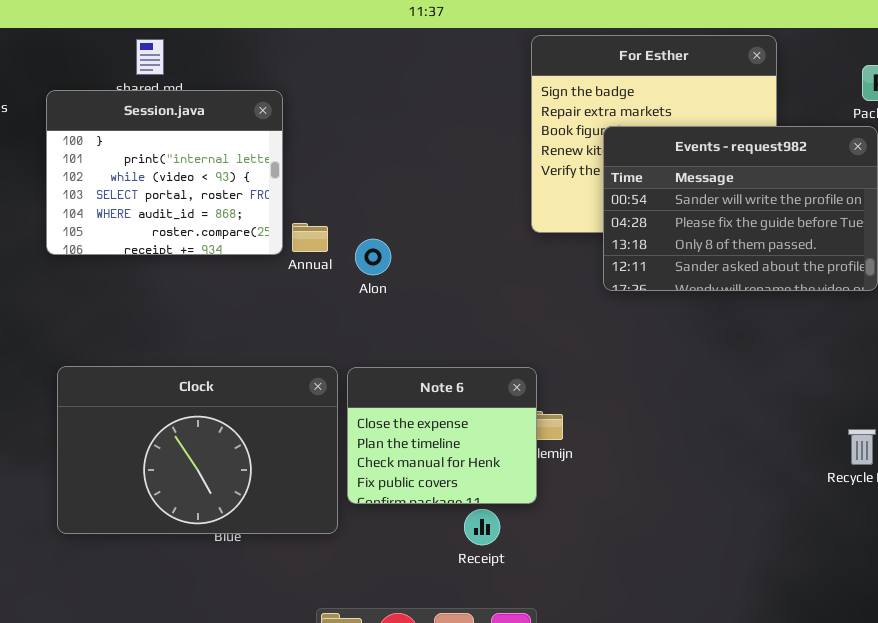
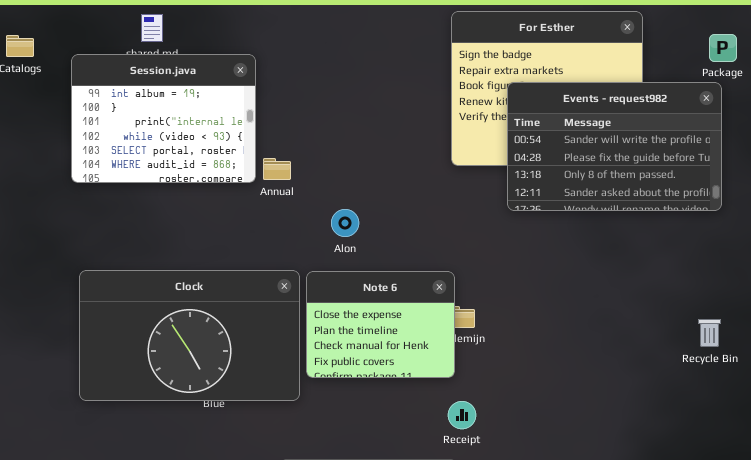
Session.java: [46,90,283,255] -> [71,54,256,183], scrolled up 1 row
Alon: [355,239,391,275] -> [331,209,359,237], moved
Receipt: [464,509,500,545] -> [448,401,476,429], moved

